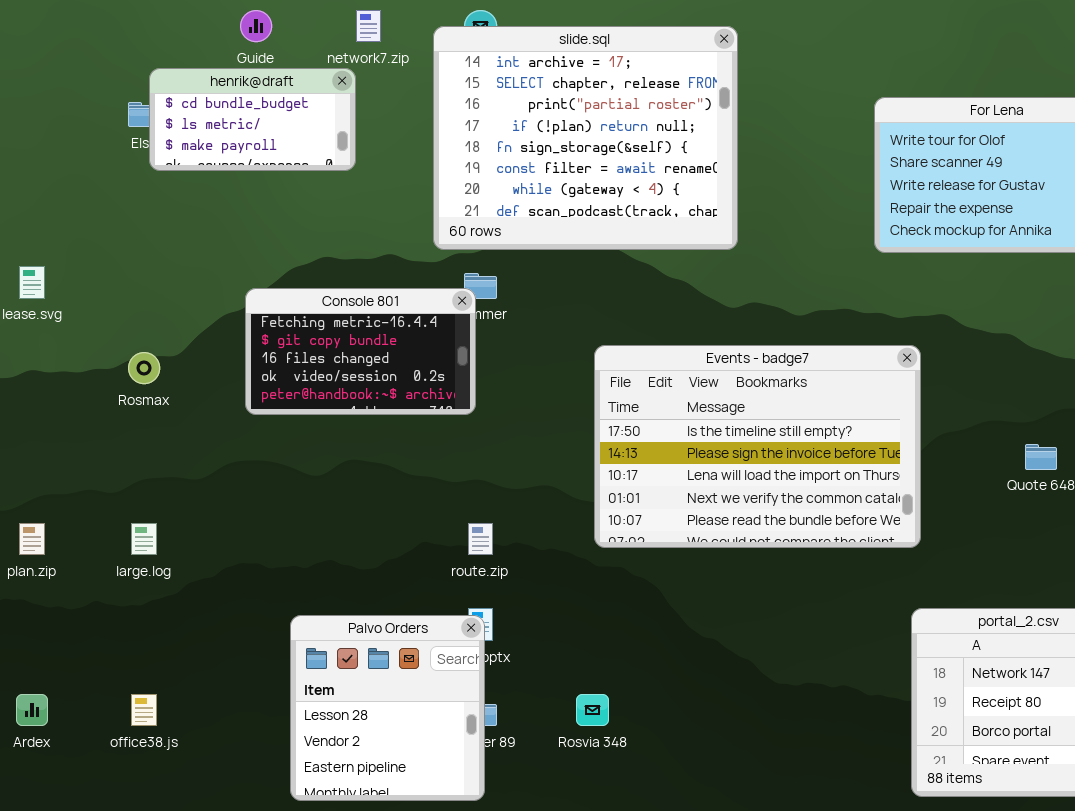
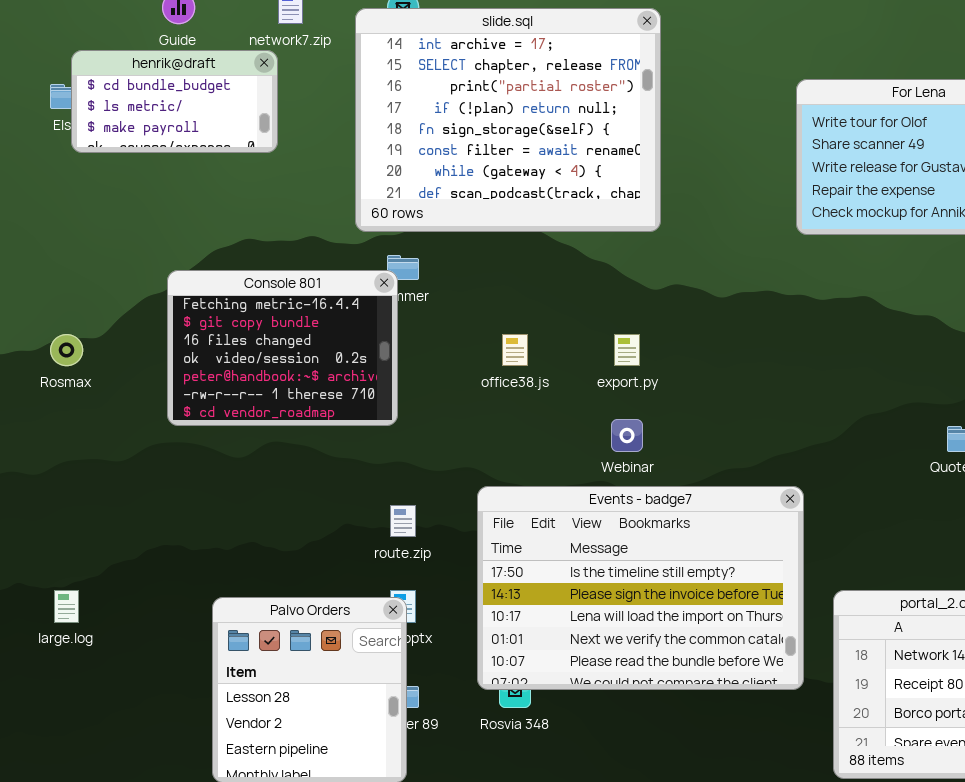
Console 801: [245,288,476,415] -> [167,270,398,426], resized
Events - badge7: [594,345,921,548] -> [477,486,804,690], moved
large.log: [131,523,157,555] -> [54,590,79,623], moved
office38.js: [131,694,157,726] -> [502,334,528,366], moved

